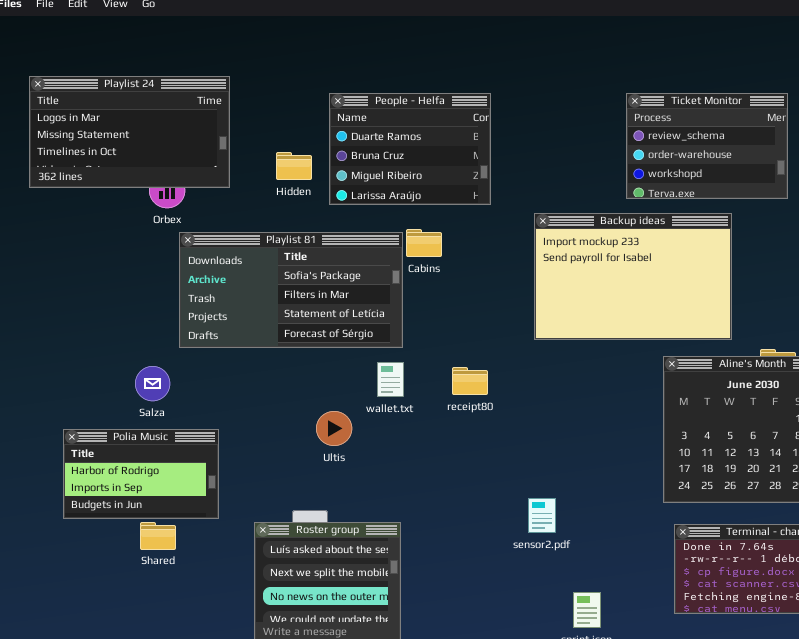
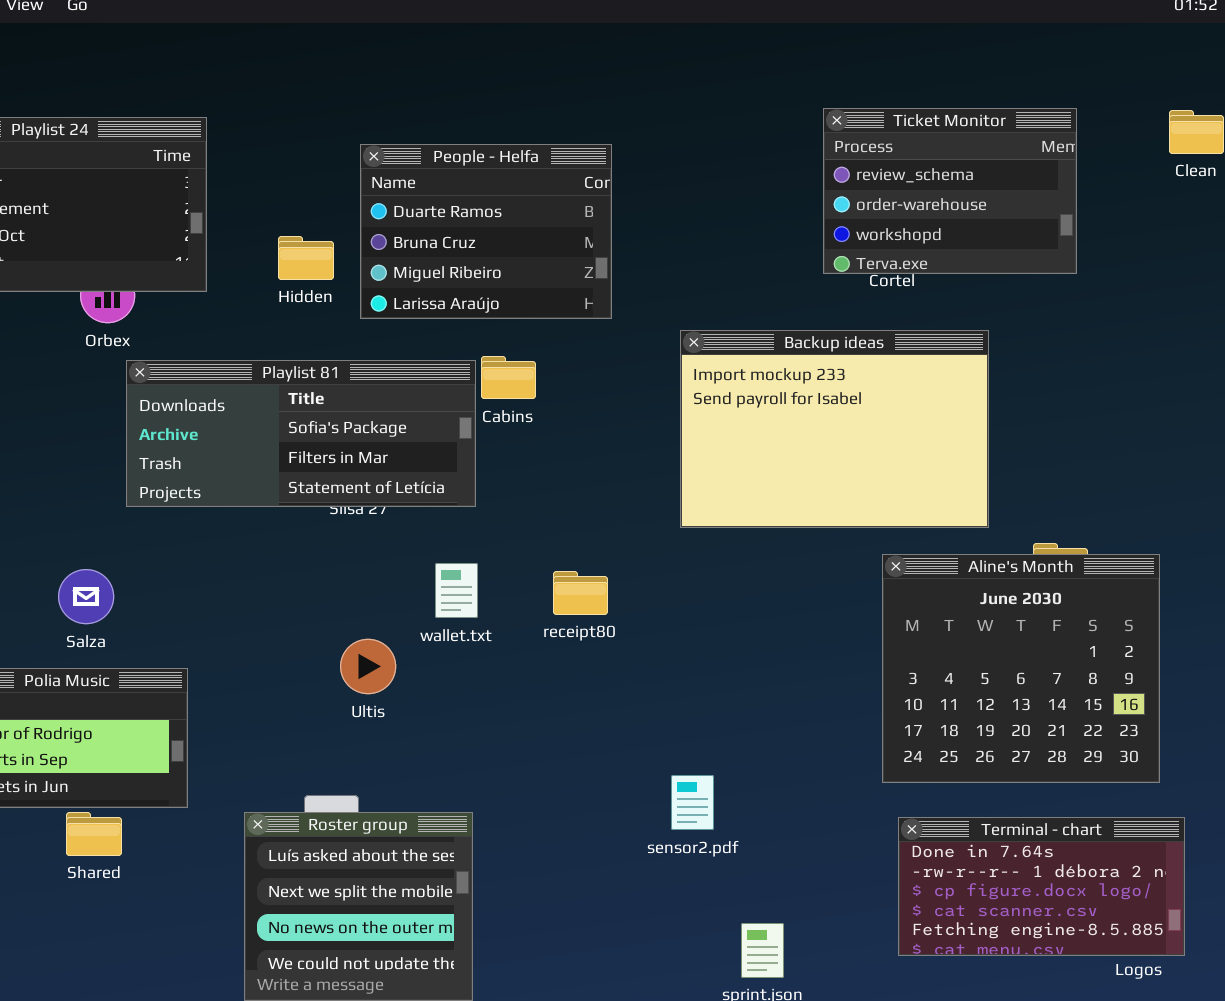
Ticket Monitor: [626,93,788,199] -> [823,108,1077,274], moved
Playlist 81: [179,232,403,348] -> [126,360,476,507], resized

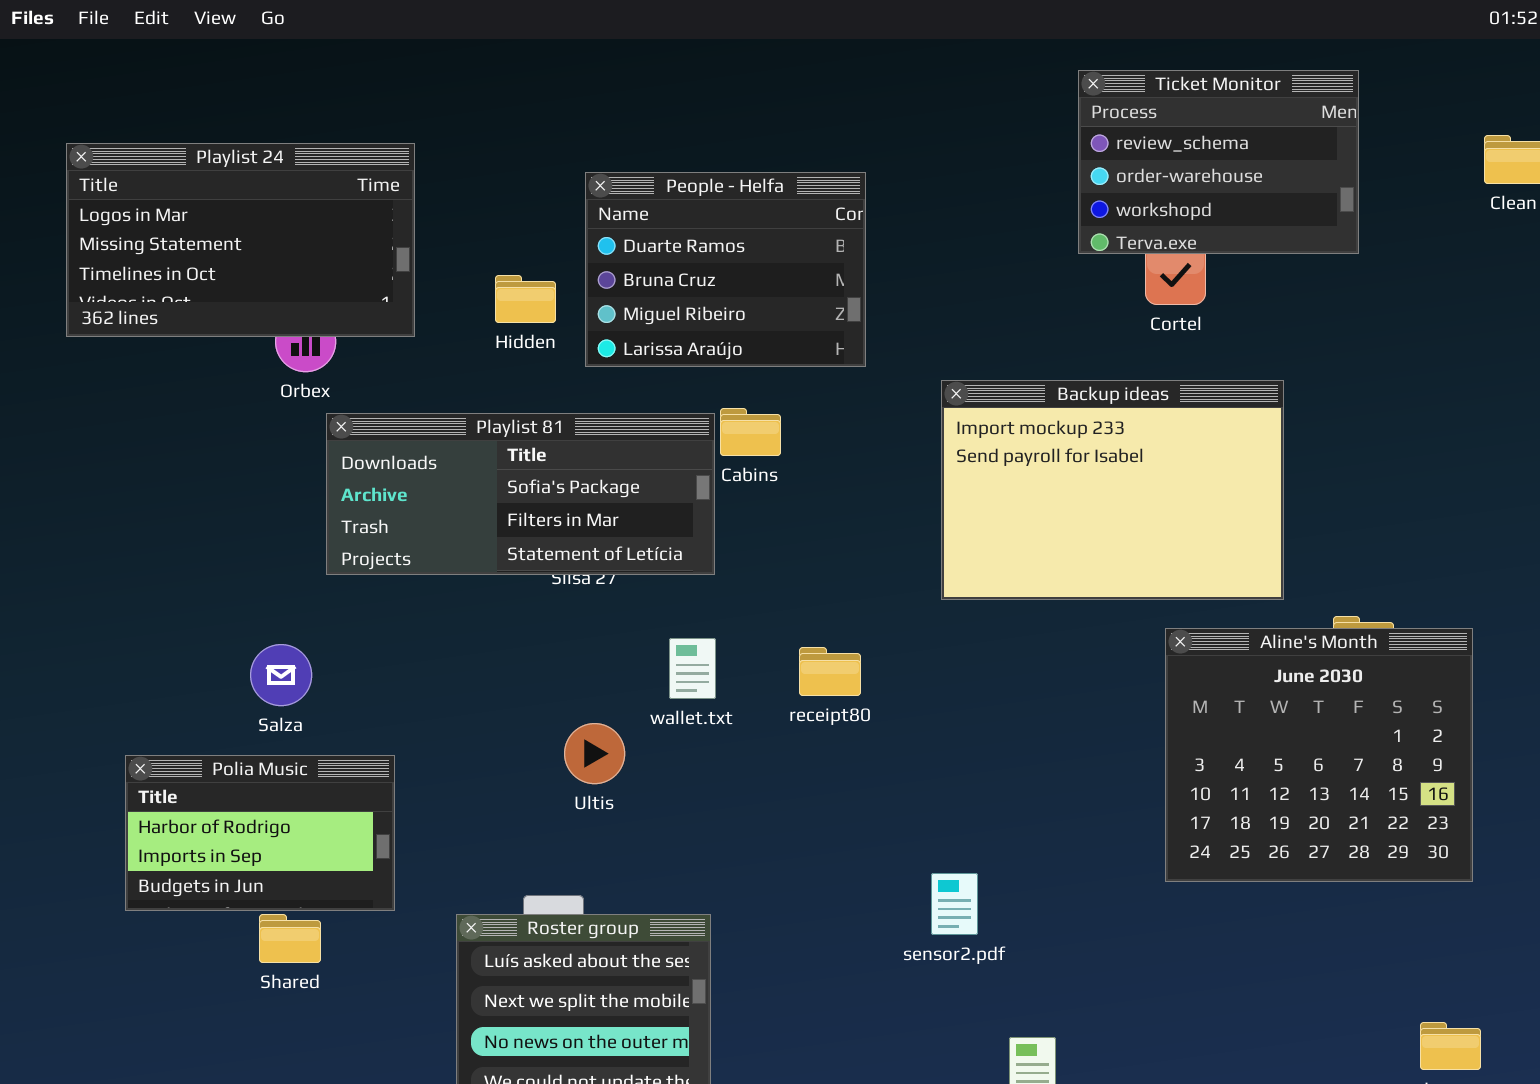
Ticket Monitor: [823,108,1077,274] -> [1078,70,1359,254], moved
Terminal - chart: [898,817,1185,956] -> none, closed

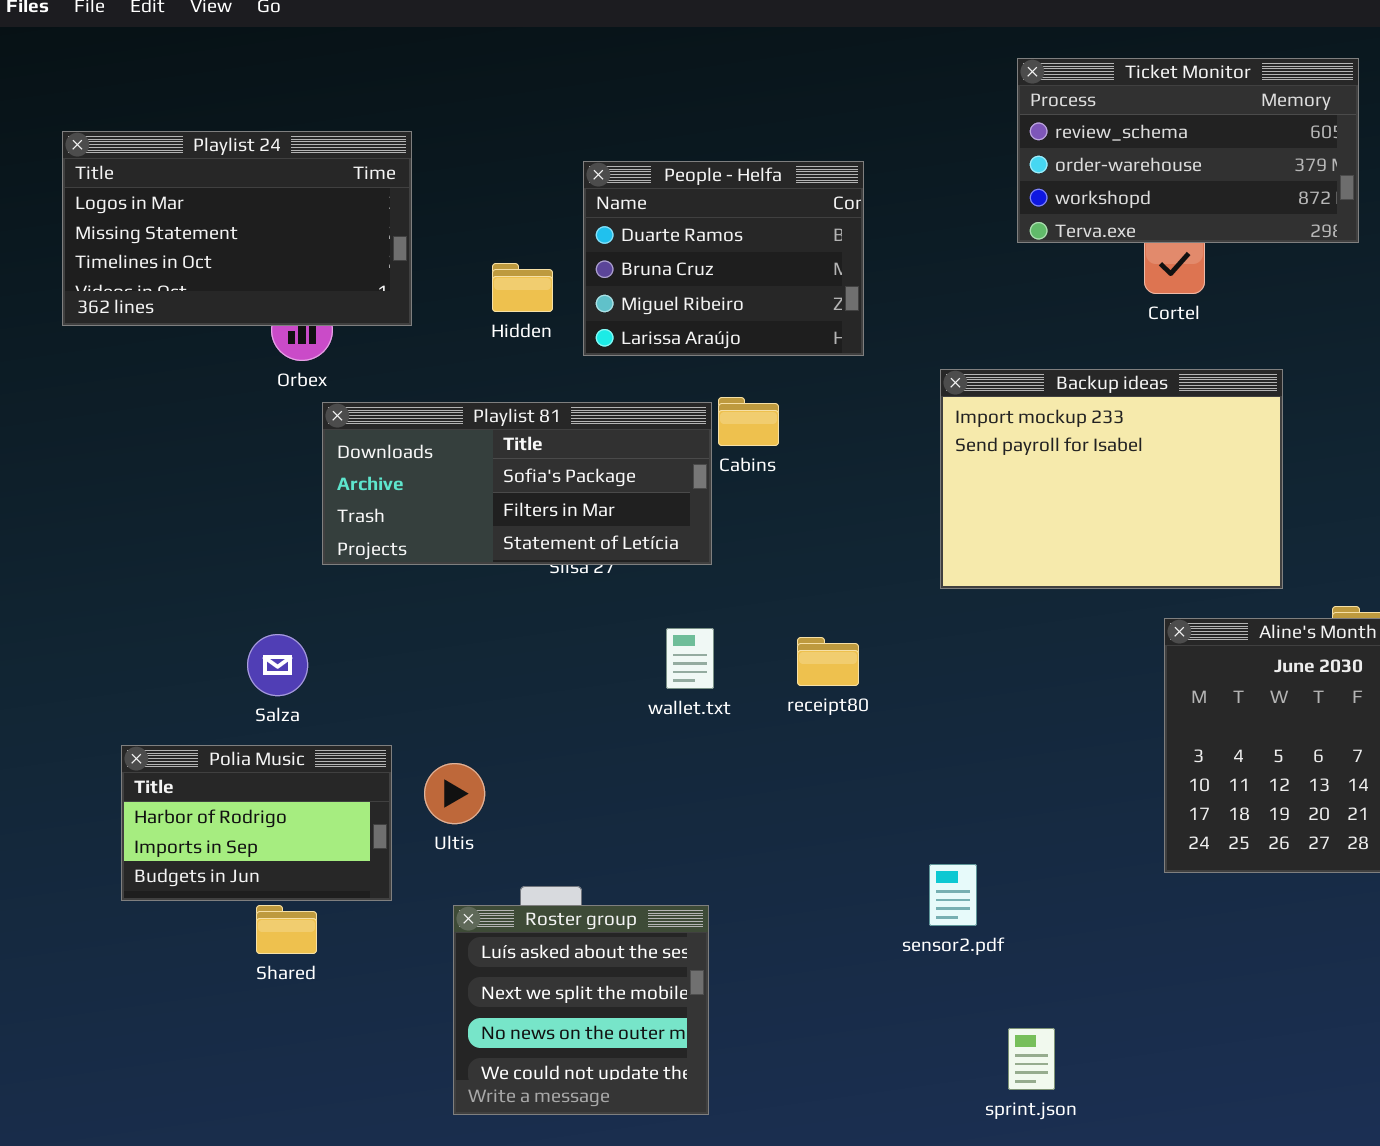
Ticket Monitor: [1078,70,1359,254] -> [1017,58,1359,243], resized
Ultis: [564,723,625,784] -> [424,763,485,824], moved

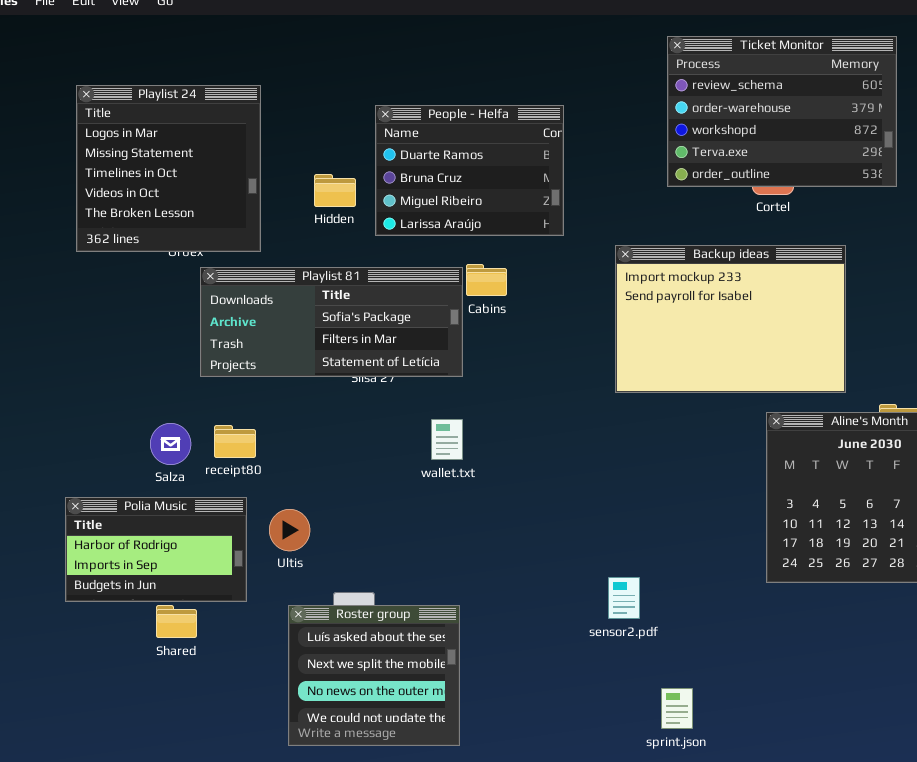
Ticket Monitor: [1017,58,1359,243] -> [667,36,897,187], resized
Playlist 24: [62,131,412,326] -> [76,85,261,252], resized
receipt80: [797,637,859,686] -> [214,425,256,458], moved

